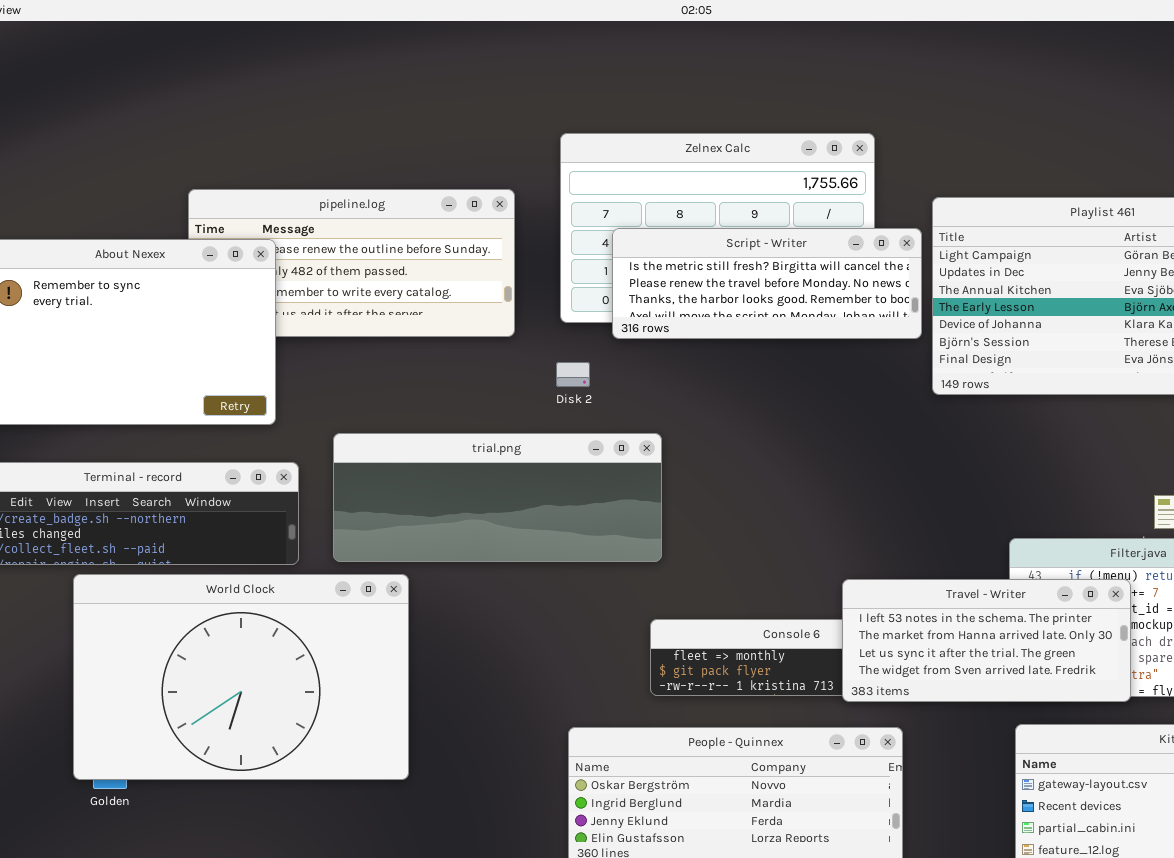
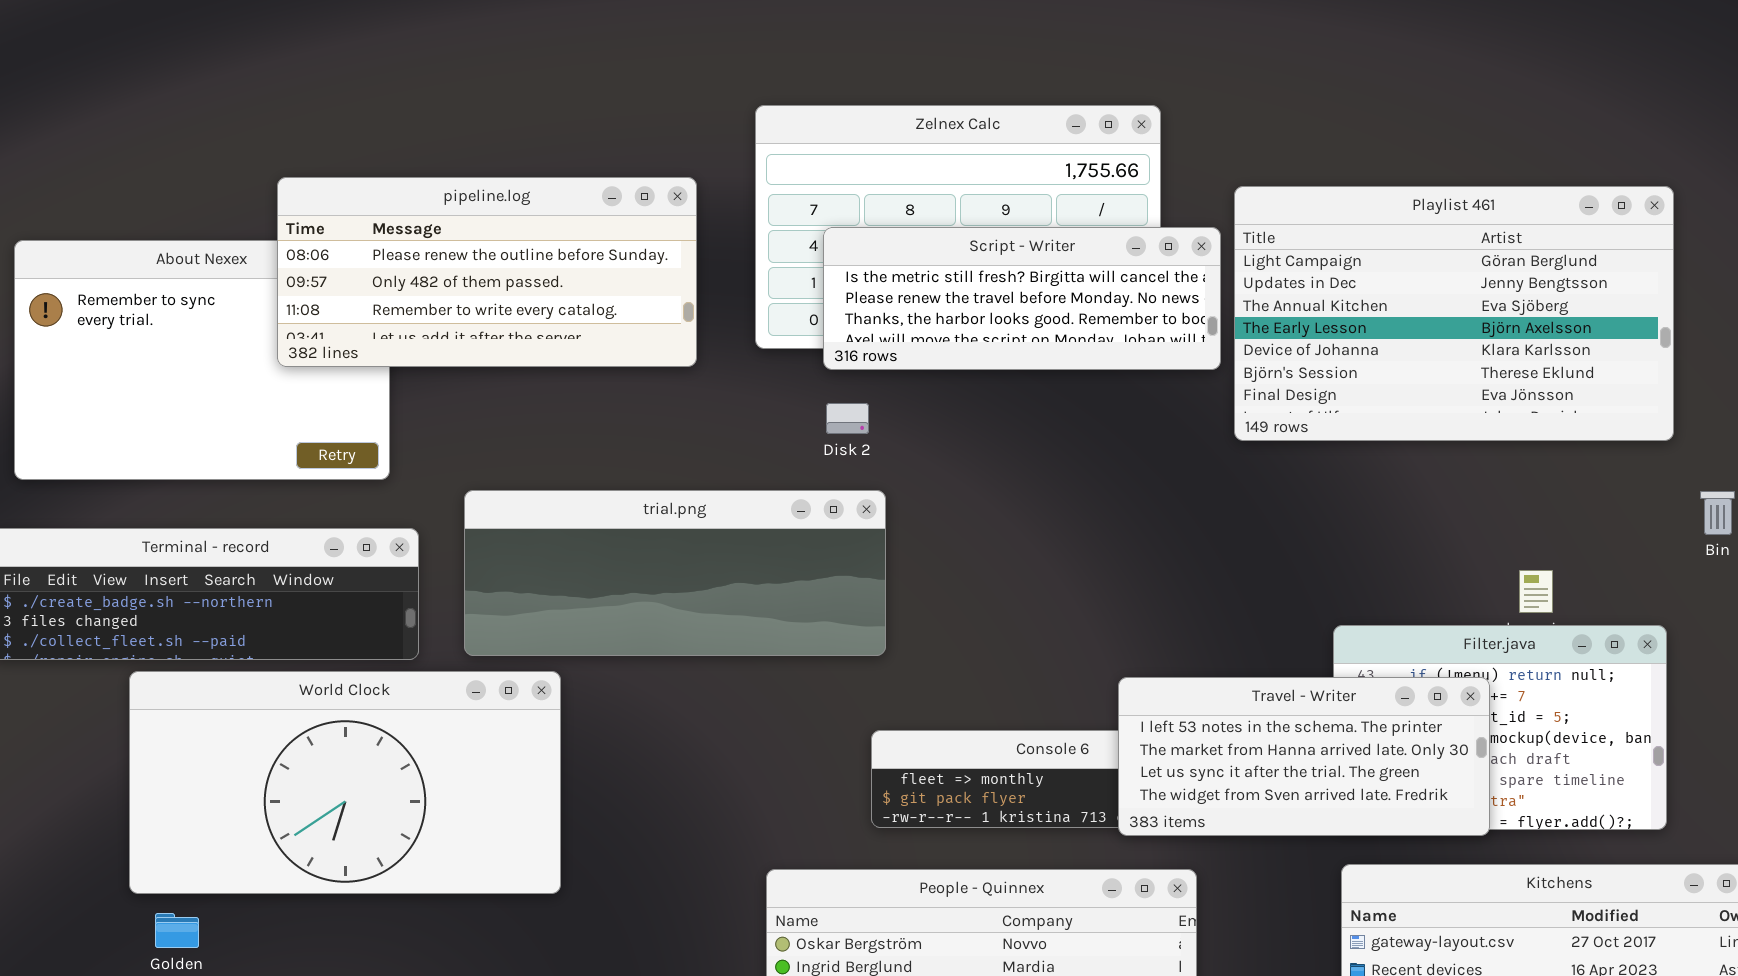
pipeline.log: [188,189,515,337] -> [277,177,697,367], raised
Disk 2: [556,362,590,387] -> [826,403,869,434], moved
World Clock: [73,574,409,780] -> [129,671,561,894], resized

